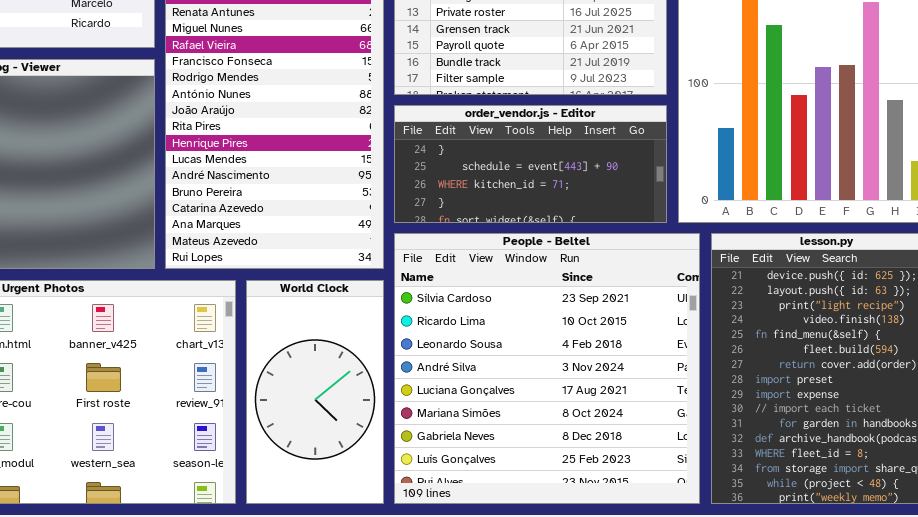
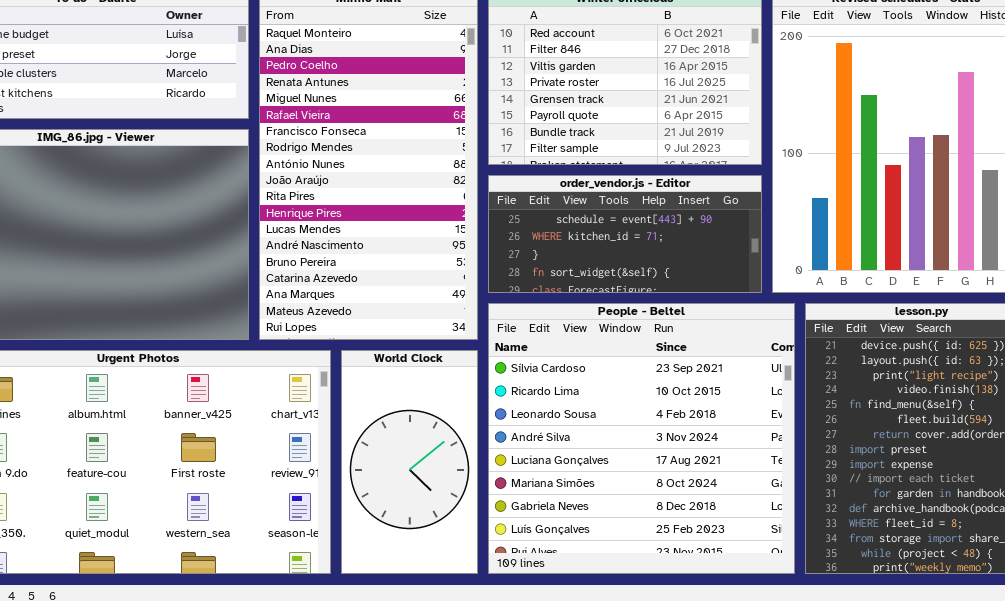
order_vendor.js - Editor: [394,105,667,223] -> [488,175,762,293], scrolled down 1 row

